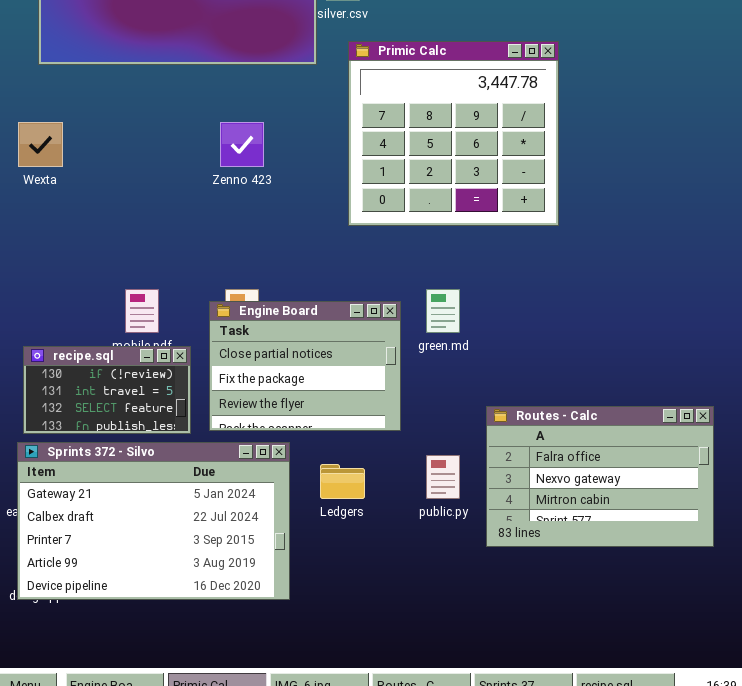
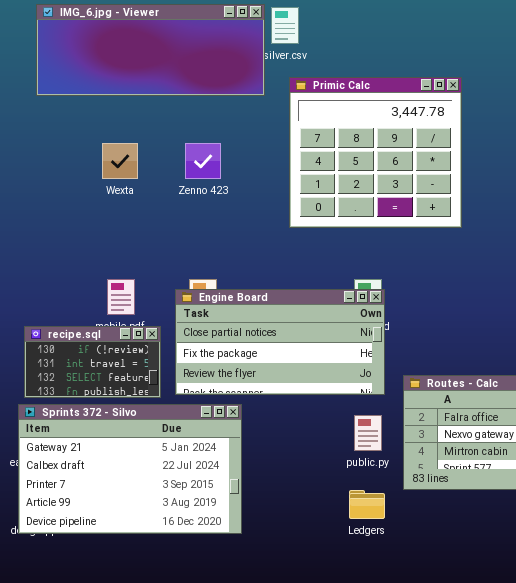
Wexta: [18,122,63,167] -> [102,143,138,179], moved
Engine Board: [209,301,401,431] -> [175,289,385,395], resized
Ledgers: [320,464,365,499] -> [349,490,385,519], moved

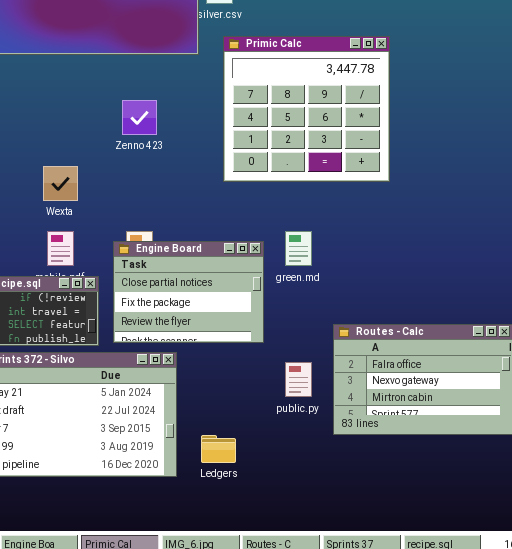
Wexta: [102,143,138,179] -> [43,166,78,201], moved
Engine Board: [175,289,385,395] -> [113,241,264,343], resized
Ledgers: [349,490,385,519] -> [201,435,236,463], moved

